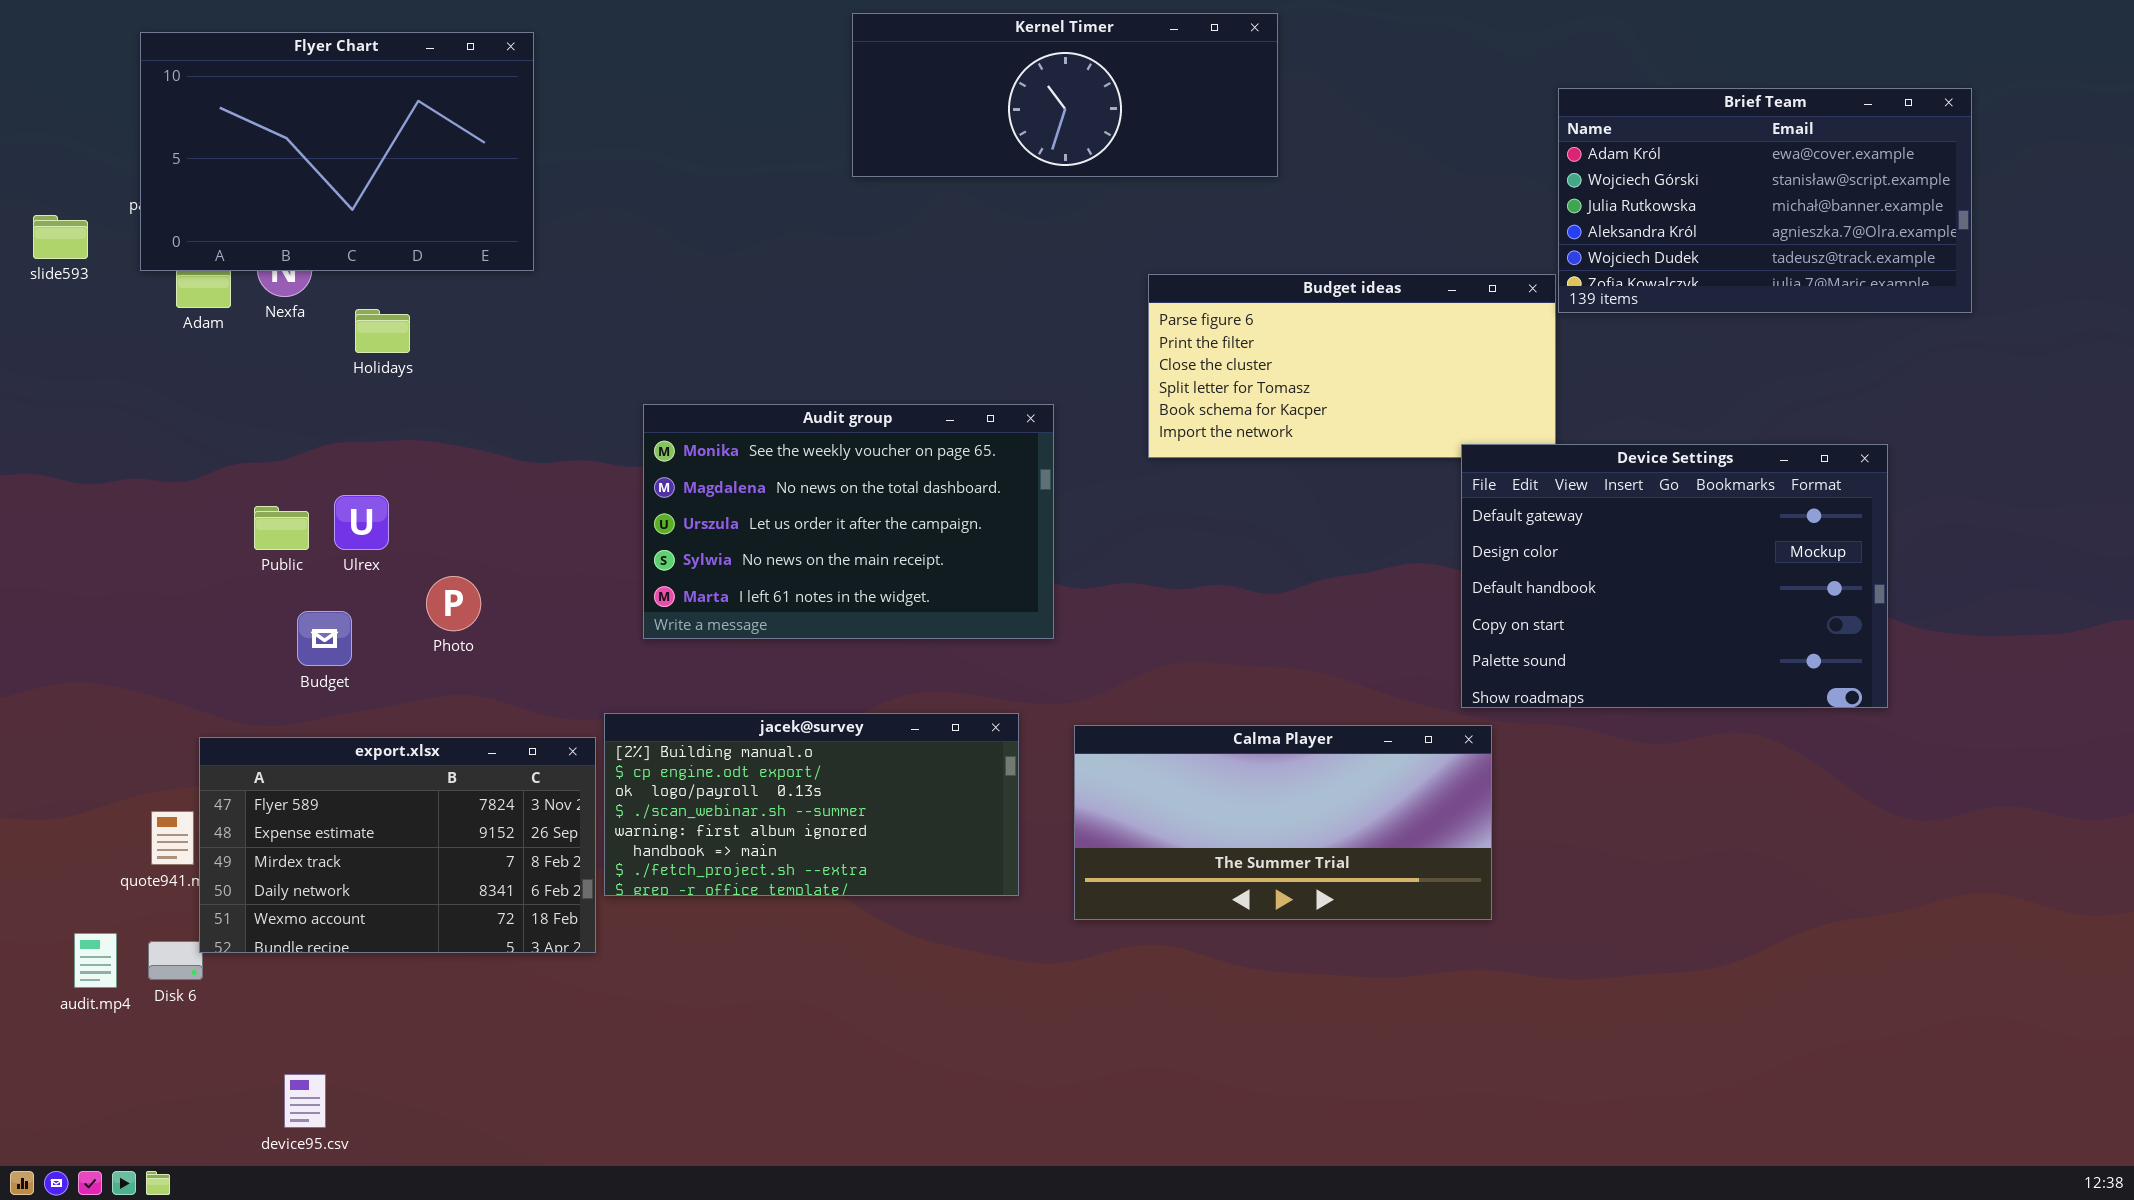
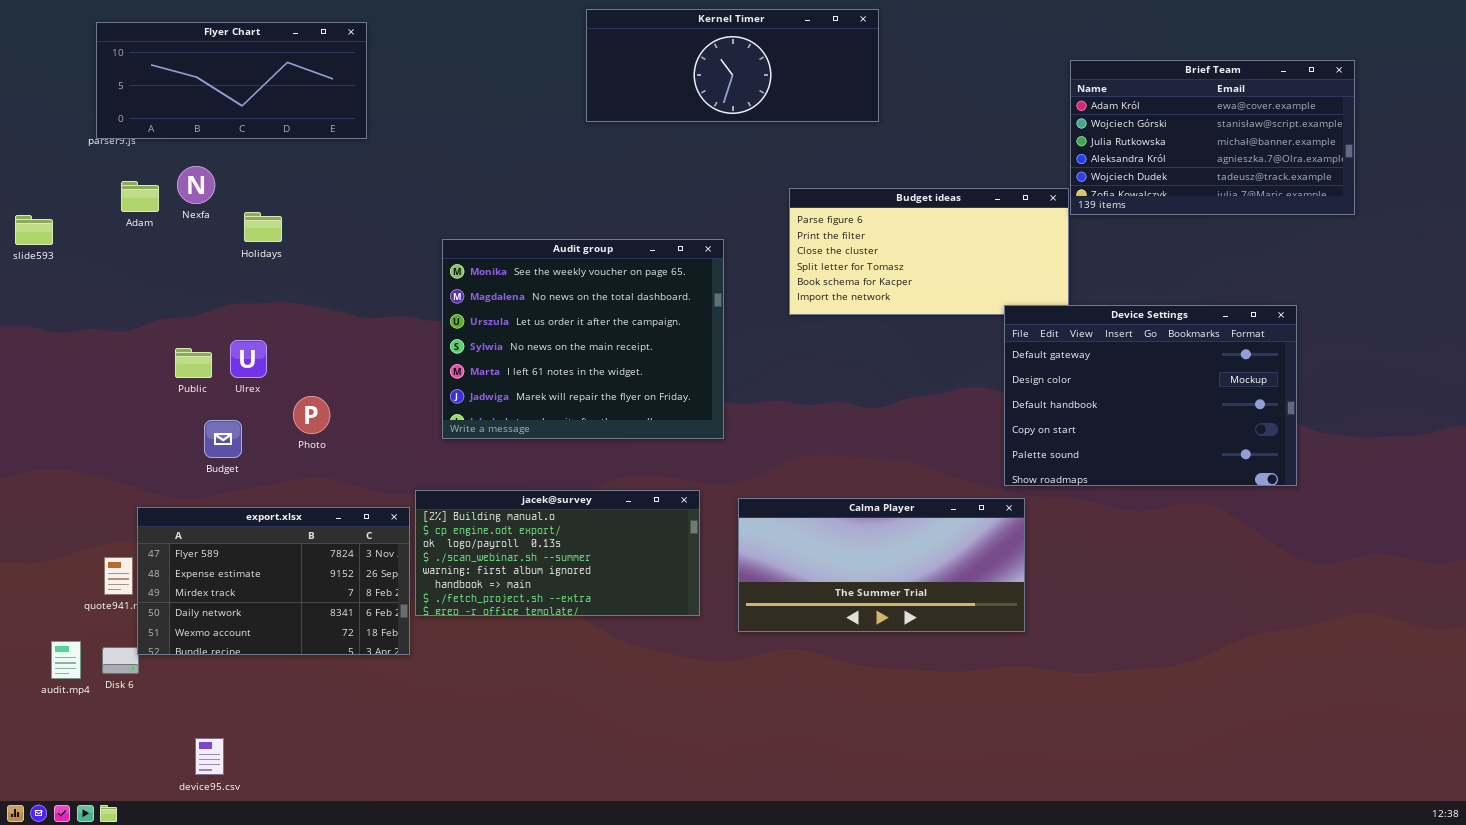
Flyer Chart: [140,32,534,271] -> [96,22,367,139], resized
slide593: [33,215,88,259] -> [15,215,53,245], moved
Audit group: [643,404,1054,639] -> [442,239,724,439], resized

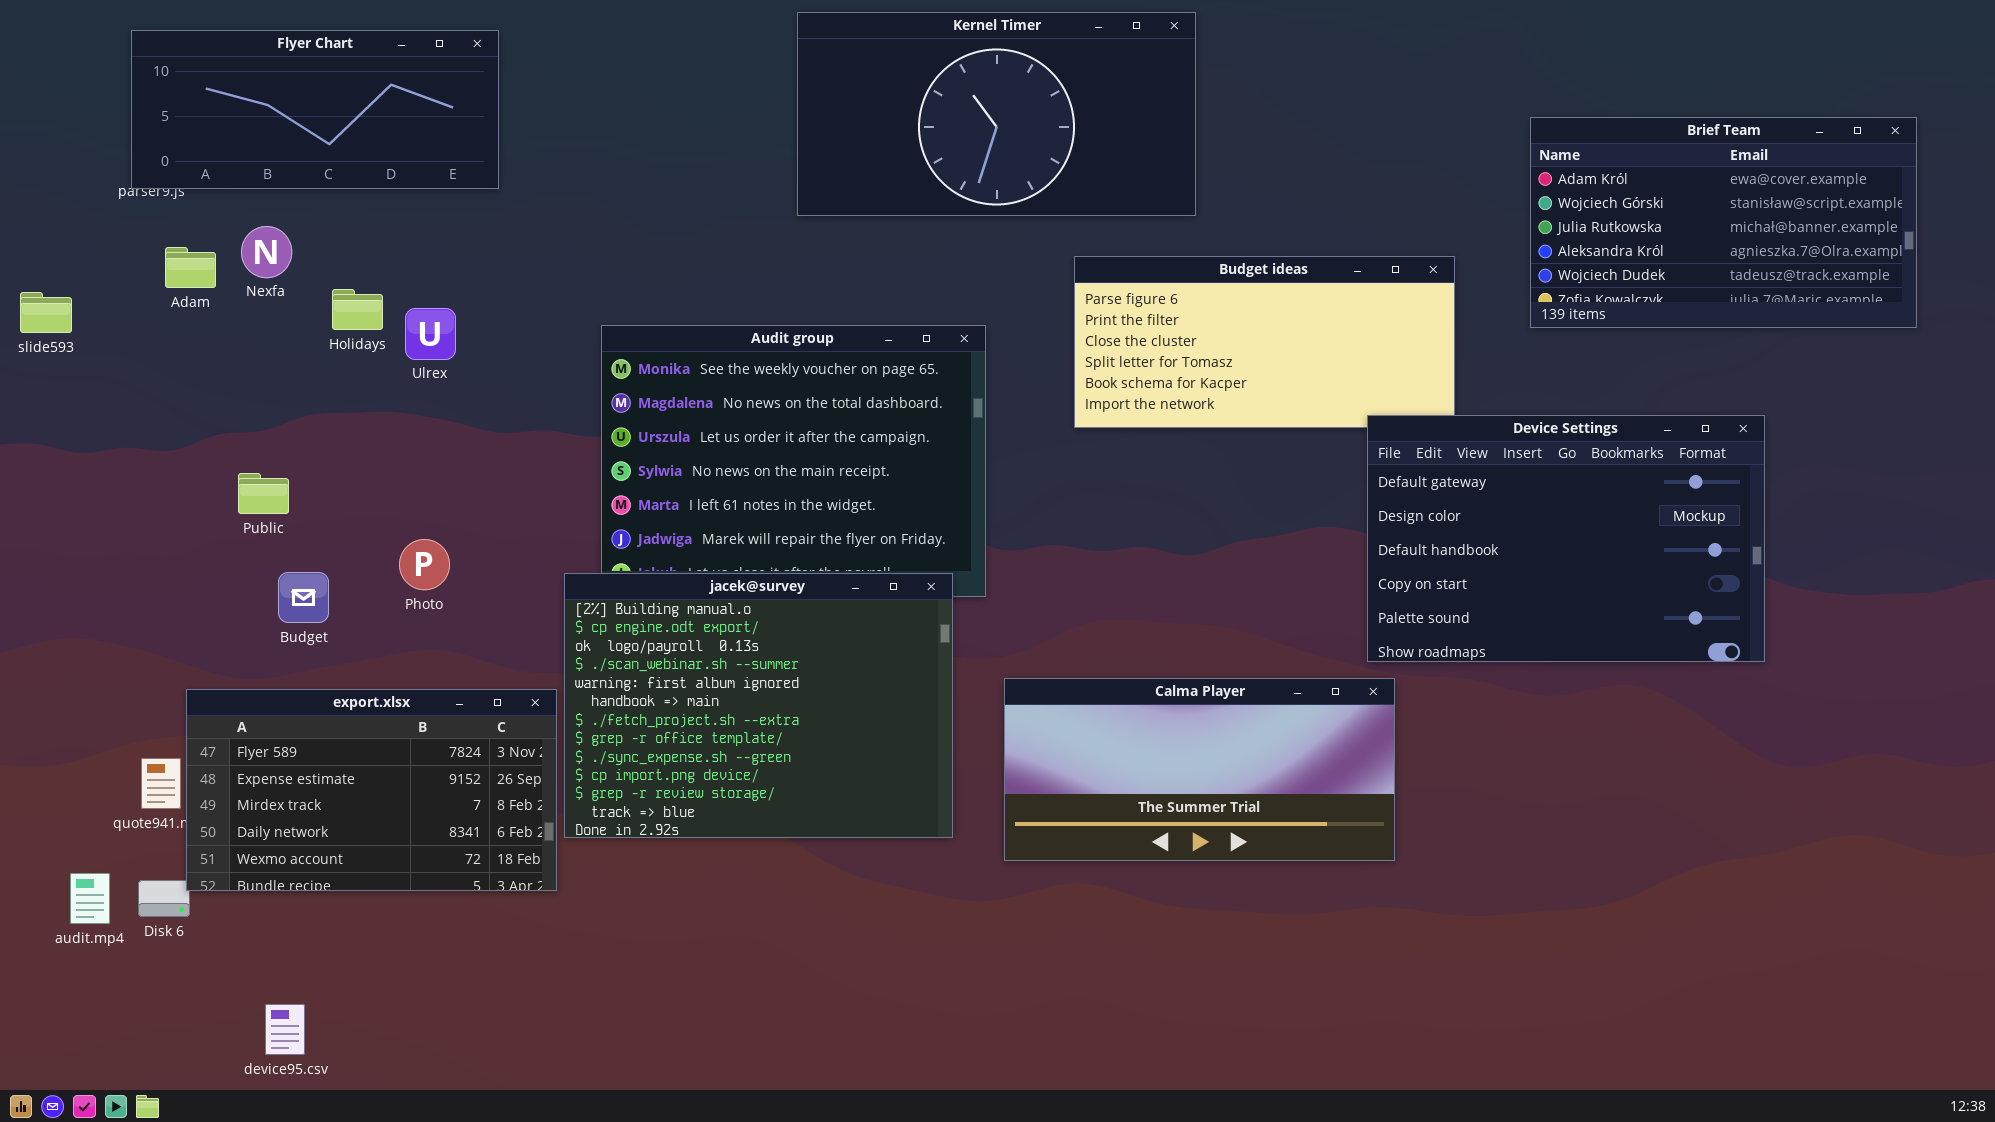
Kernel Timer: [586,9,879,122] -> [797,12,1196,216], resized
Brief Team: [1070,60,1355,215] -> [1530,117,1917,328], moved
Ulrex: [230,340,267,378] -> [405,308,456,360], moved
jacek@survey: [415,490,700,616] -> [564,573,953,838], resized

